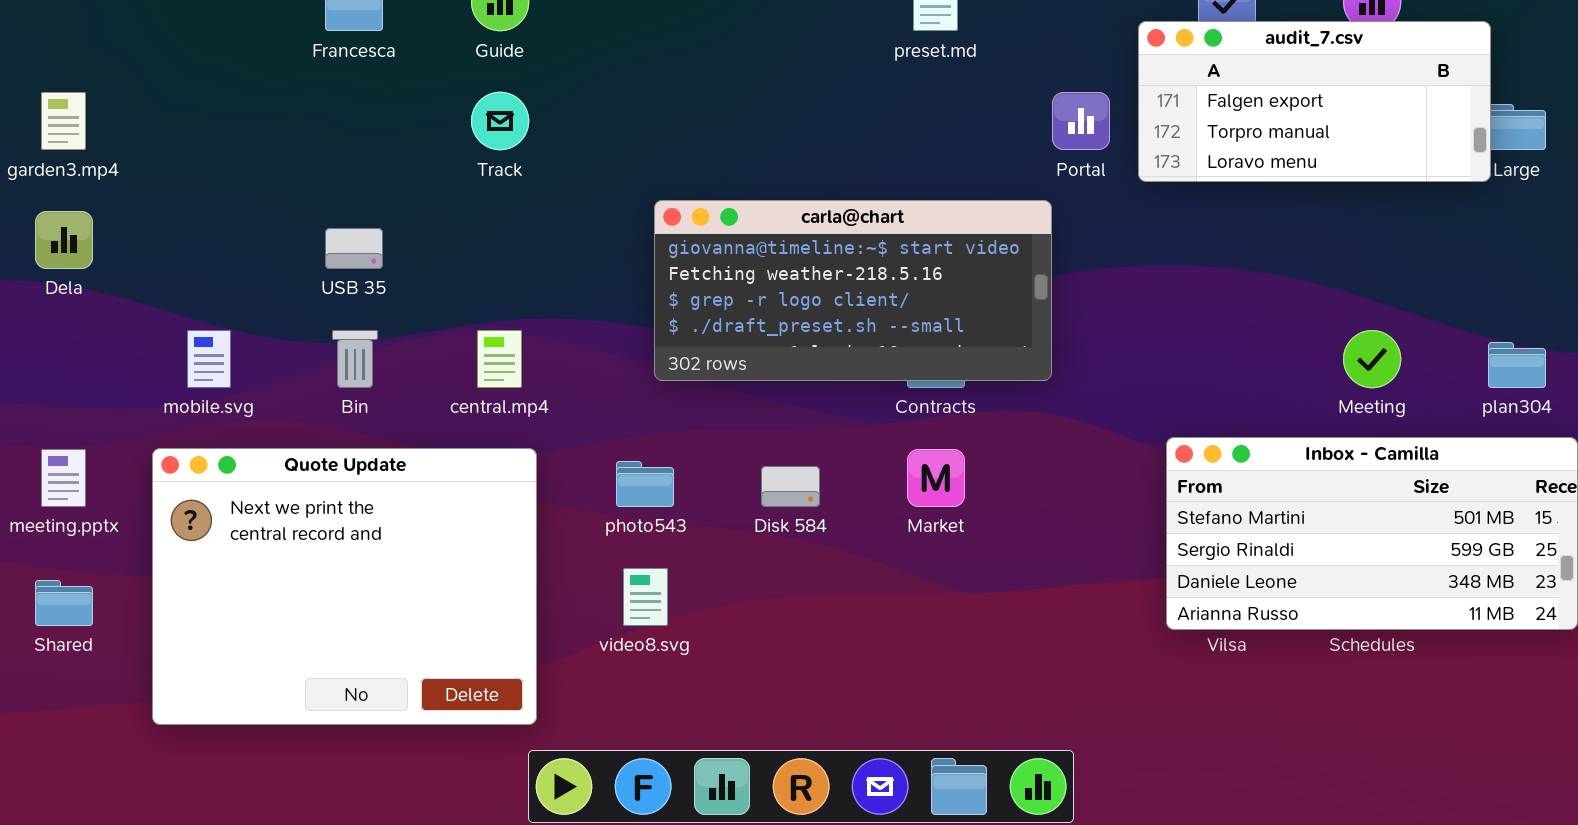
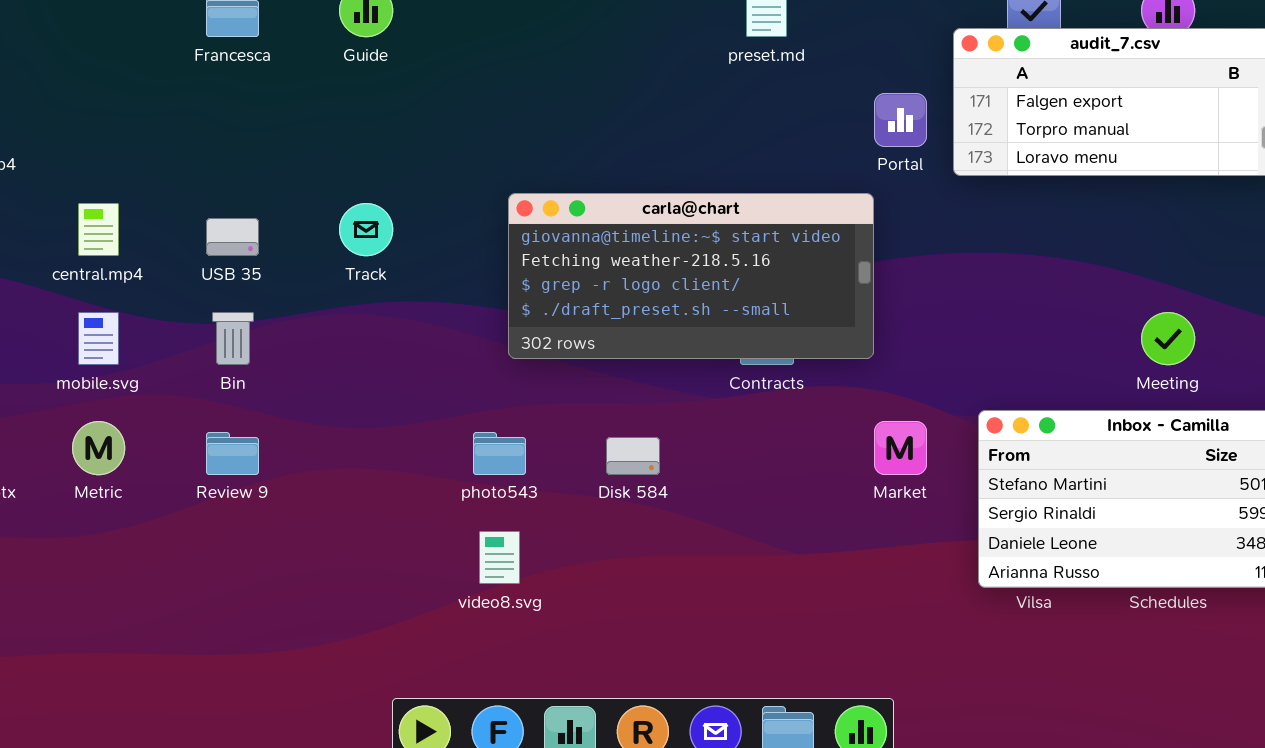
Track: [471,92,529,150] -> [339,203,393,256], moved
central.mp4: [477,330,522,388] -> [78,203,119,256], moved
Quote Update: [152,448,537,725] -> none, closed
Market: [907,449,965,507] -> [874,421,927,475], moved

